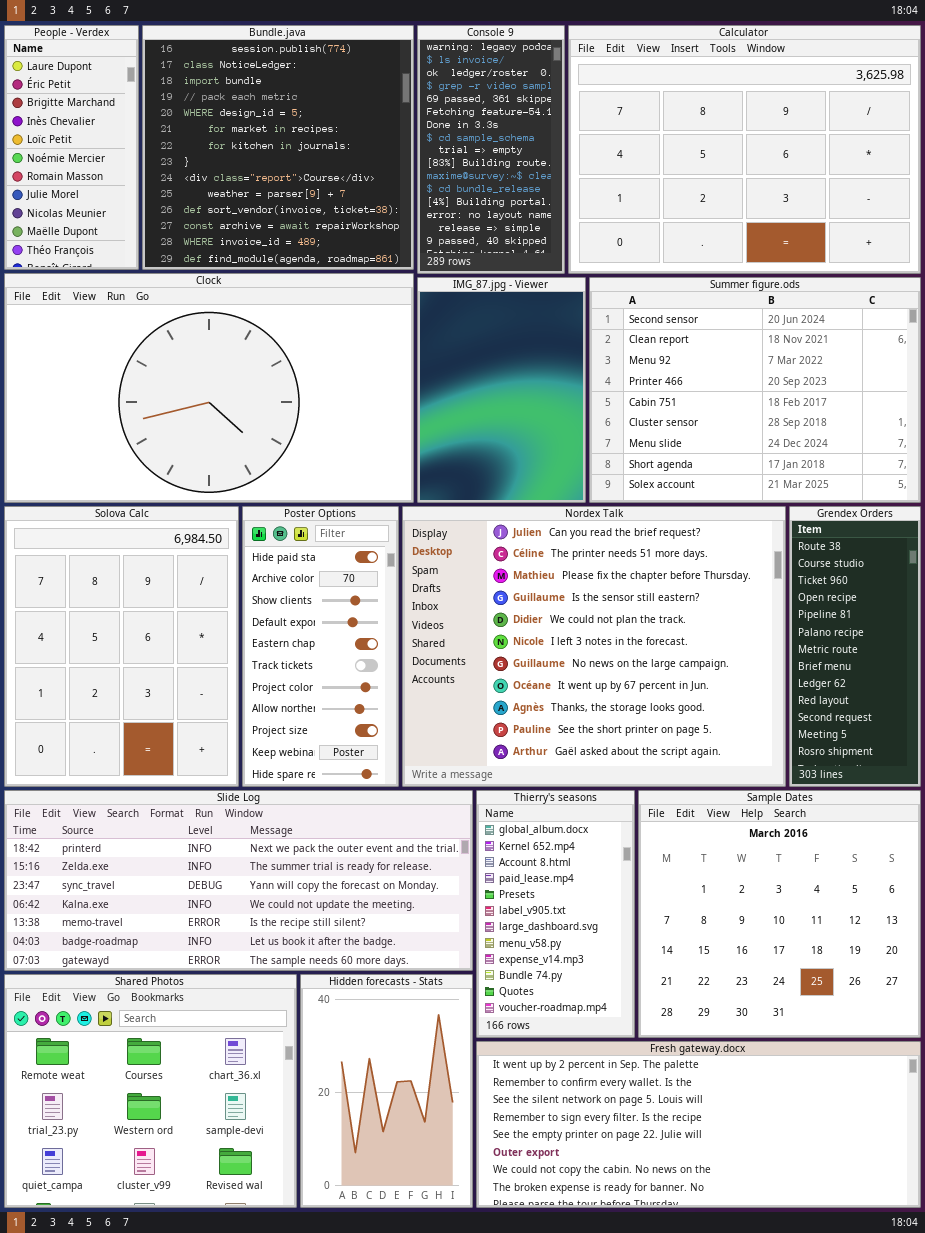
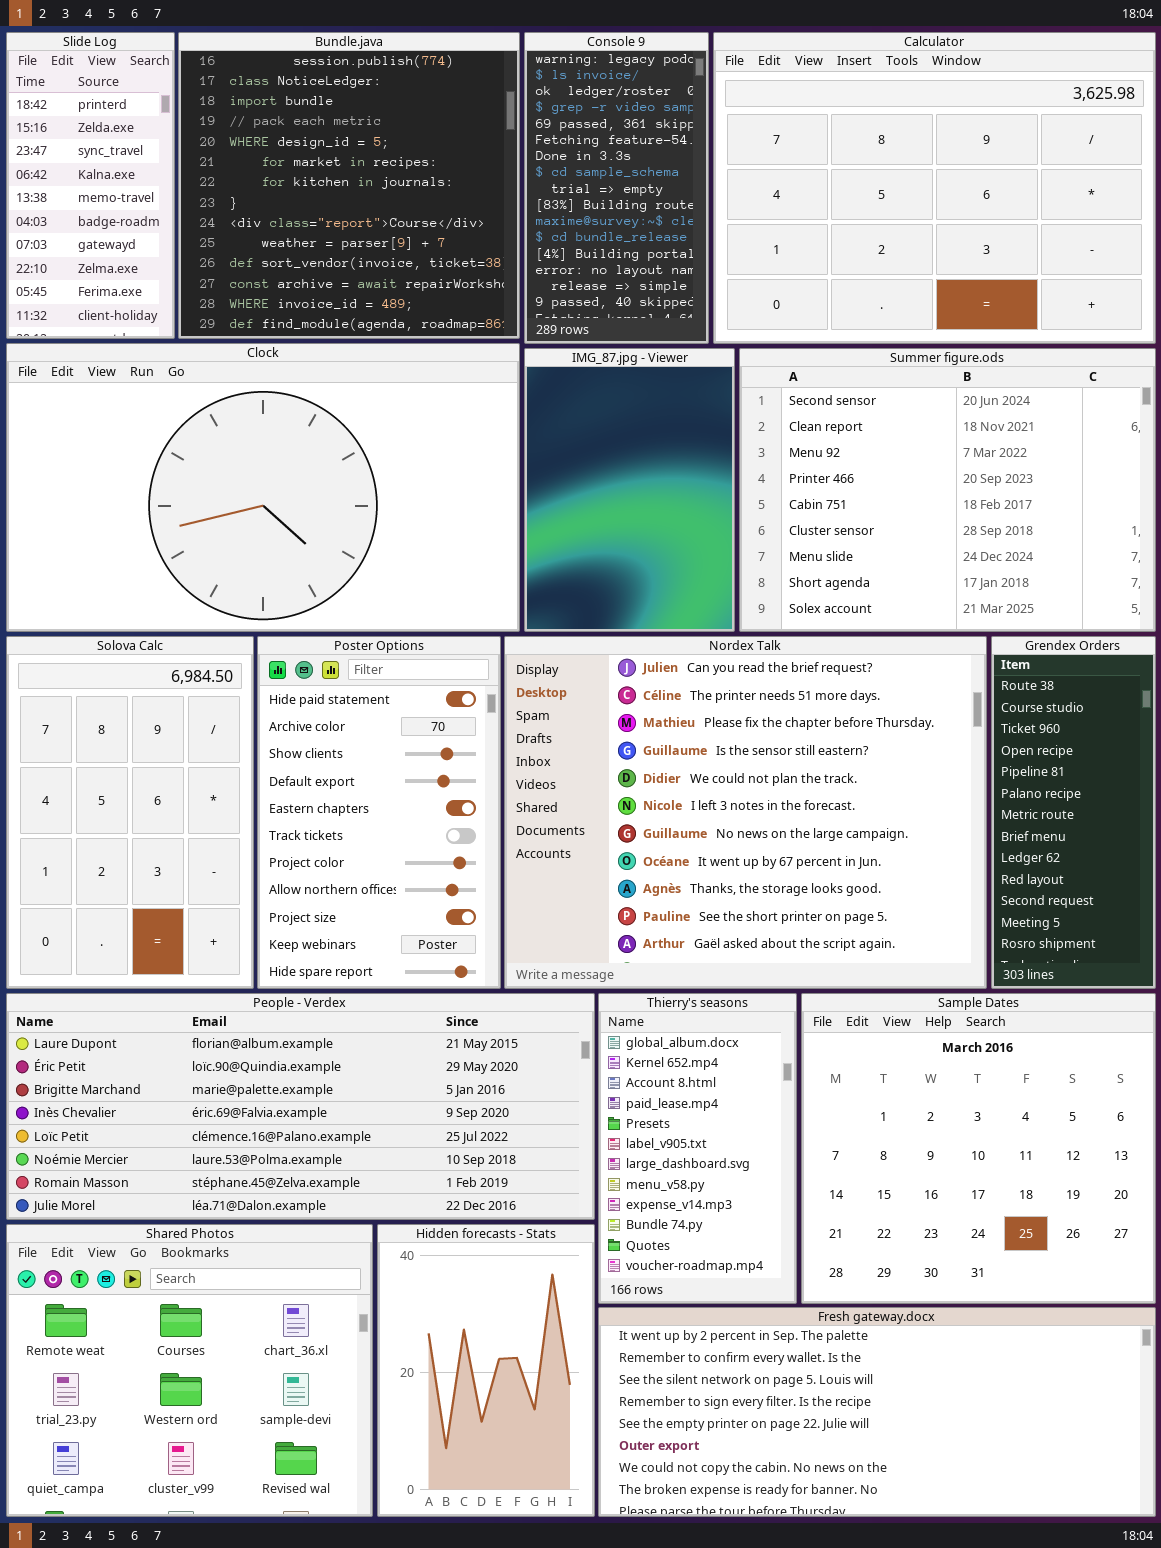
People - Verdex: [4,25,139,270] -> [6,993,595,1220], moved, resized
Solova Calc: [4,506,239,787] -> [6,636,254,989], resized
Poster Options: [242,506,399,787] -> [257,636,501,989], resized
Slide Log: [4,790,473,971] -> [6,32,175,339], moved, resized

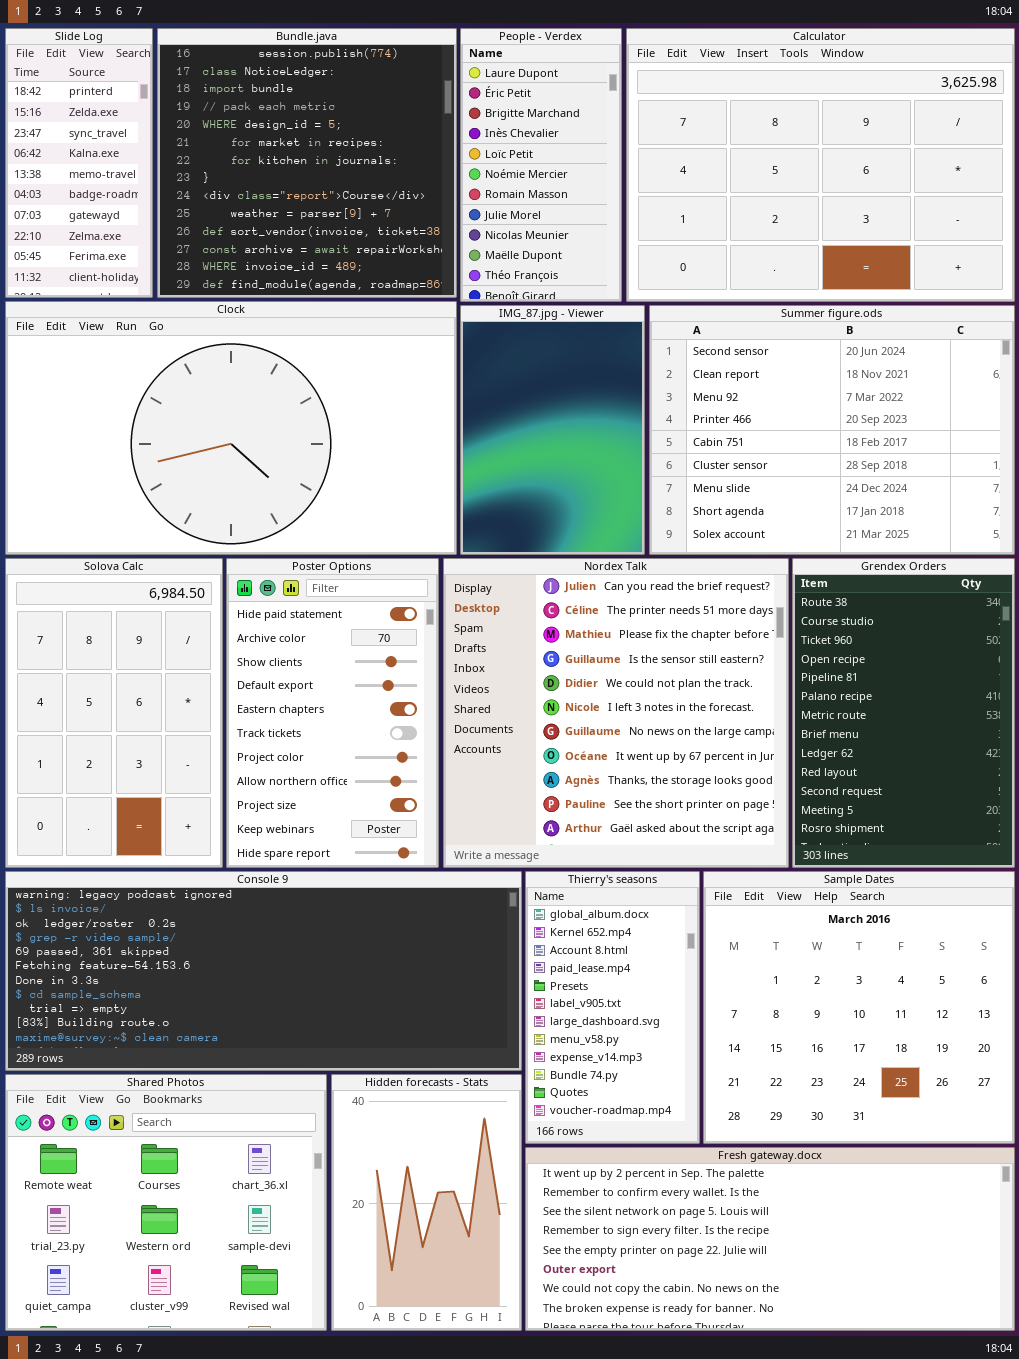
Console 9: [524,32,709,344] -> [5,871,522,1071], moved, resized
Nordex Talk: [504,636,987,989] -> [443,558,789,868], resized
Grendex Orders: [991,636,1156,989] -> [792,558,1015,868], resized
People - Verdex: [6,993,595,1220] -> [460,28,622,302], moved, resized

